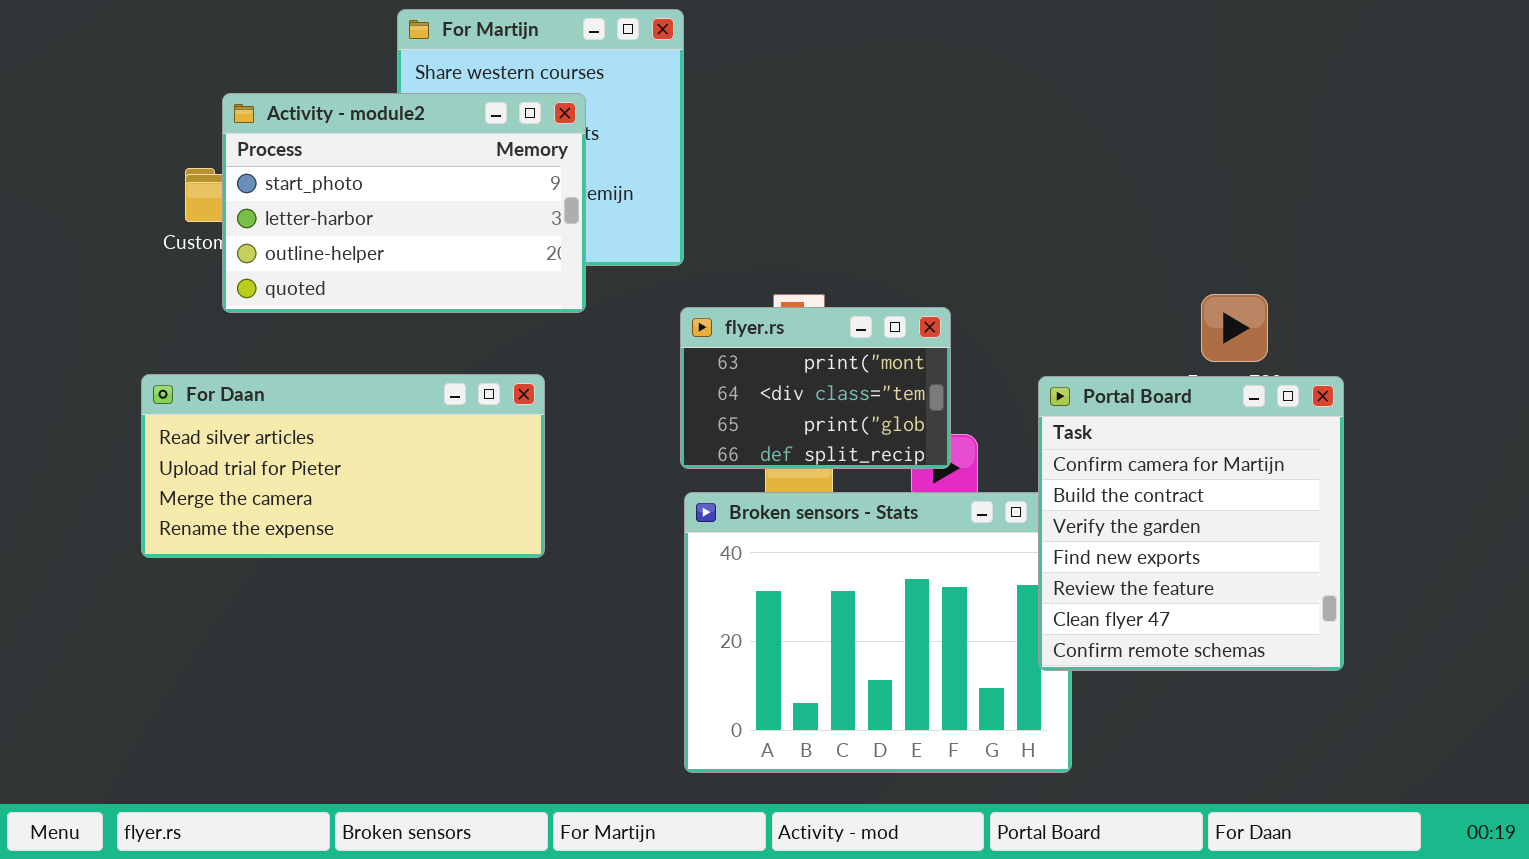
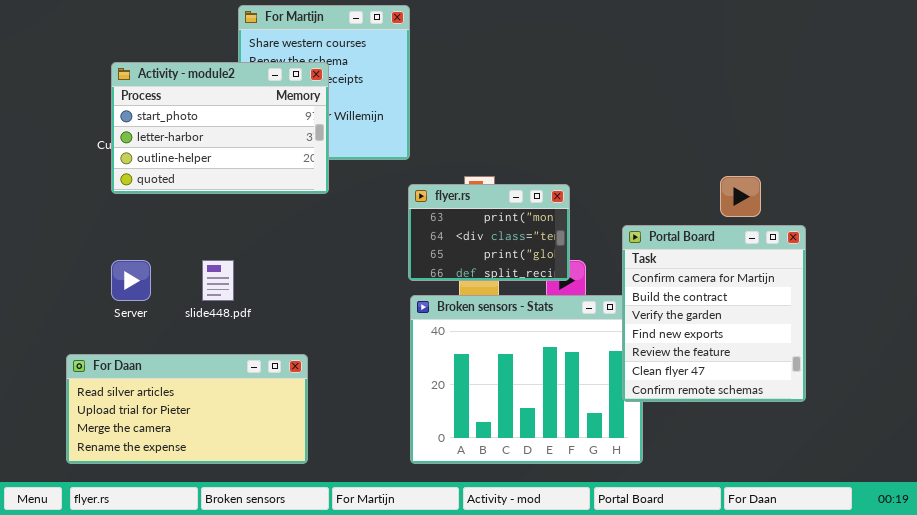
Activity - module2: [222,93,586,313] -> [111,62,329,194], moved
For Daan: [141,374,545,558] -> [66,354,308,464], moved

